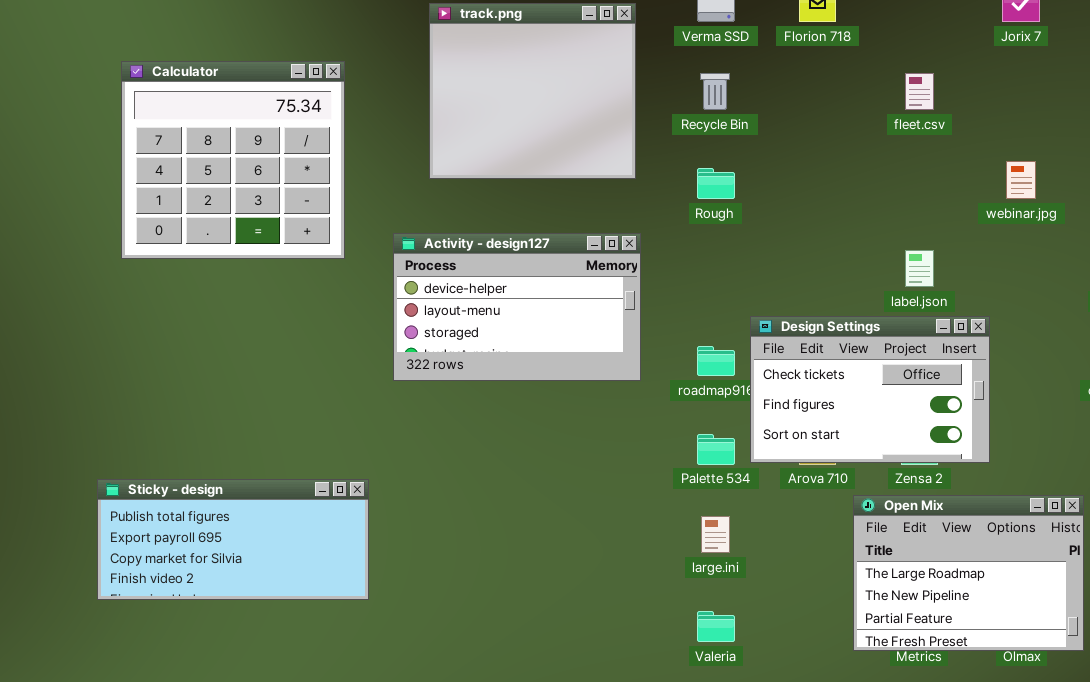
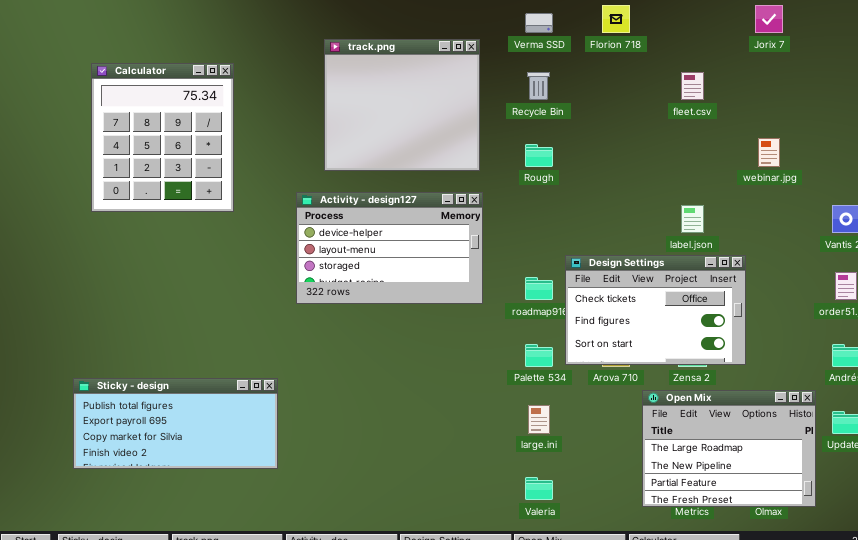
track.png: [429,3,636,179] -> [324,39,480,171], moved
Calculator: [121,61,345,259] -> [91,63,234,212], resized

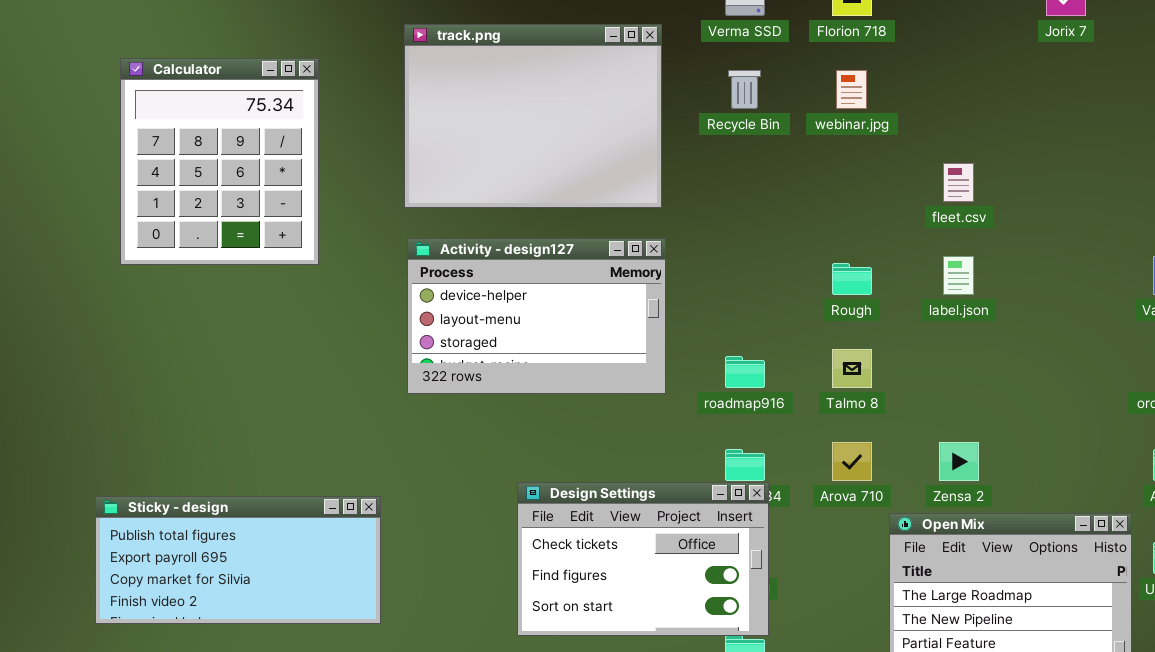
track.png: [324,39,480,171] -> [404,24,662,208], resized
fleet.csv: [681,72,704,100] -> [943,163,974,202], moved
webinar.jpg: [758,138,780,167] -> [836,70,867,109], moved
Rough: [525,144,553,167] -> [832,263,872,295], moved
Design Settings: [565,255,746,365] -> [517,482,769,636], moved

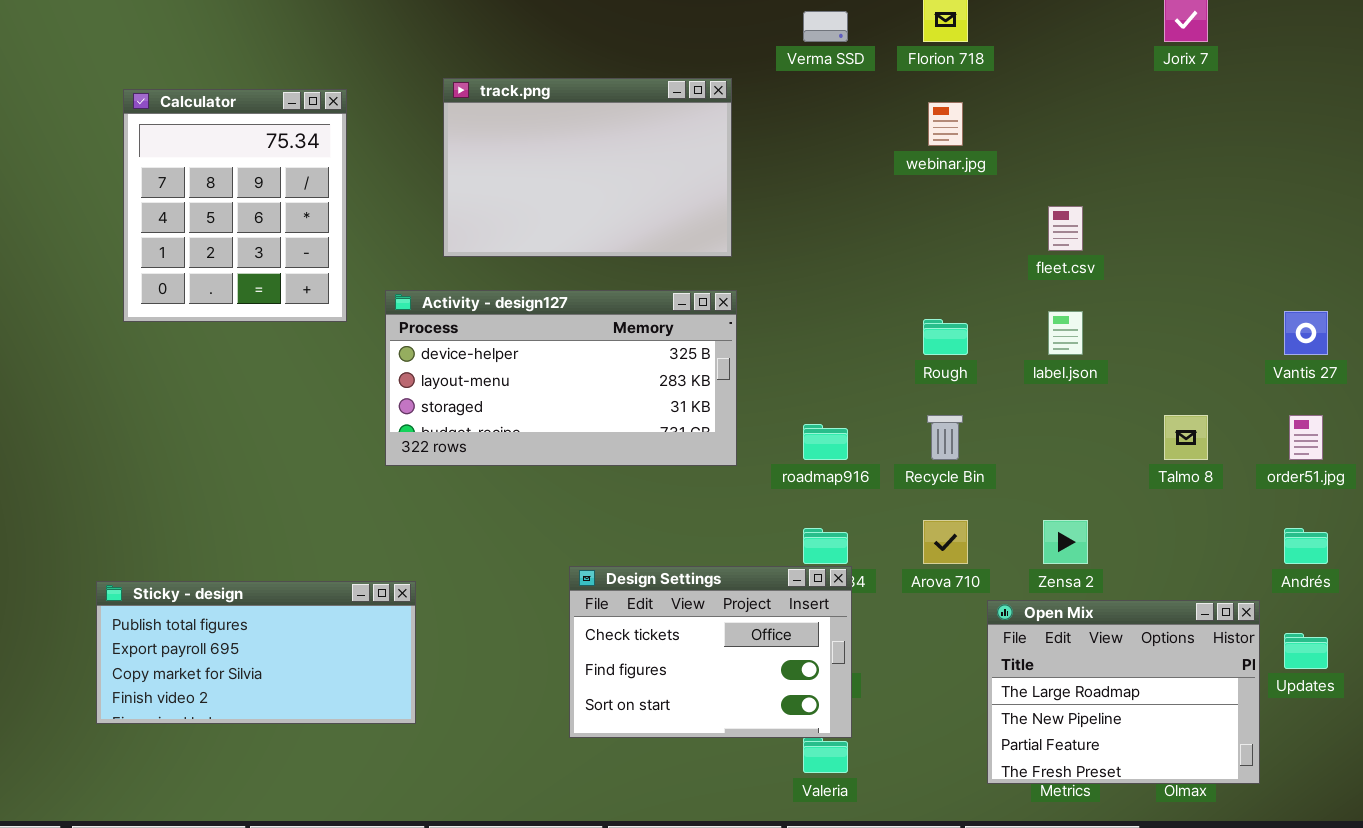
track.png: [404,24,662,208] -> [443,78,732,257], resized
Recycle Bin: [728,70,761,109] -> [927,415,963,460], moved
Activity - design127: [407,238,666,394] -> [385,290,737,466], resized
Talmo 8: [832,349,872,388] -> [1164,415,1208,460], moved

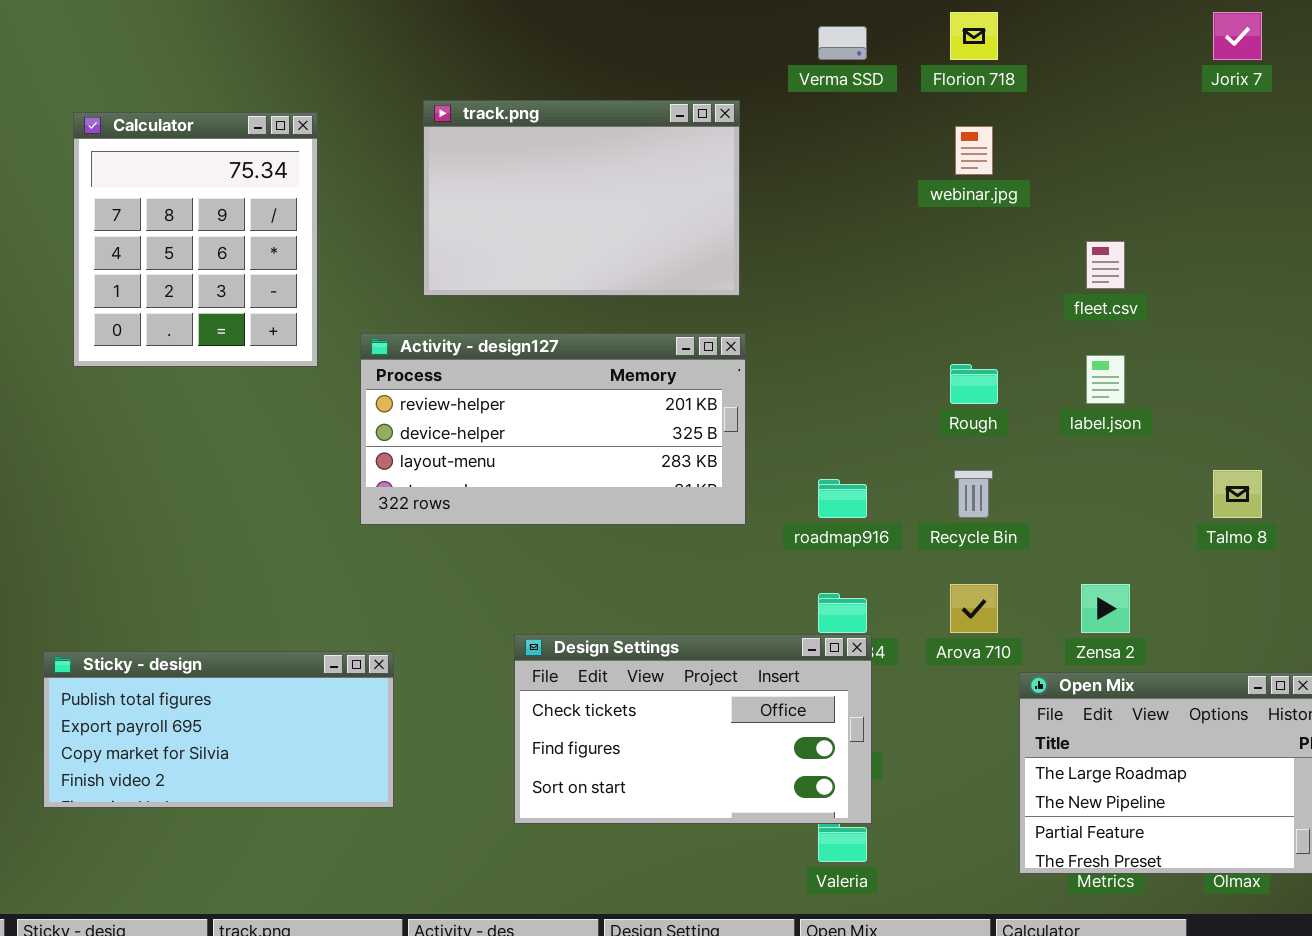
Activity - design127: [385,290,737,466] -> [360,333,746,525], scrolled up 1 row
Design Settings: [569,566,852,738] -> [514,634,872,824], resized

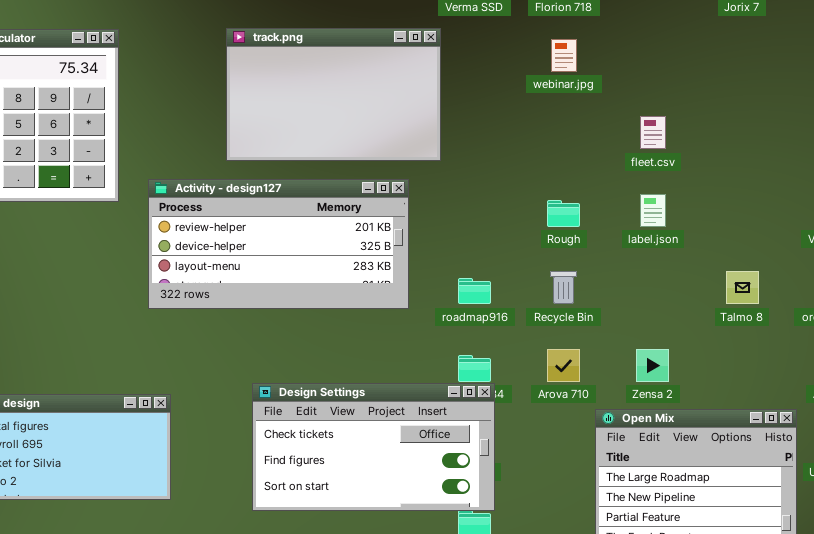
track.png: [423,100,740,296] -> [226,28,441,161], moved

